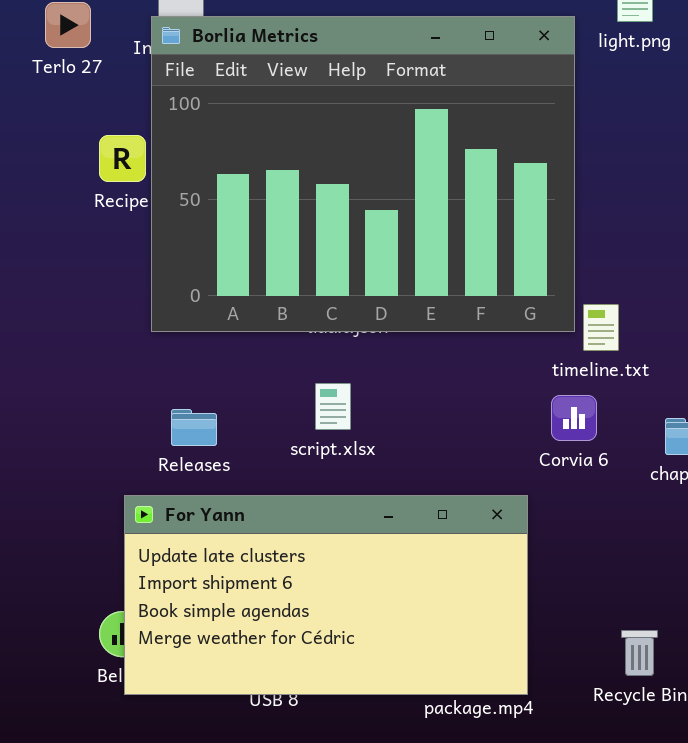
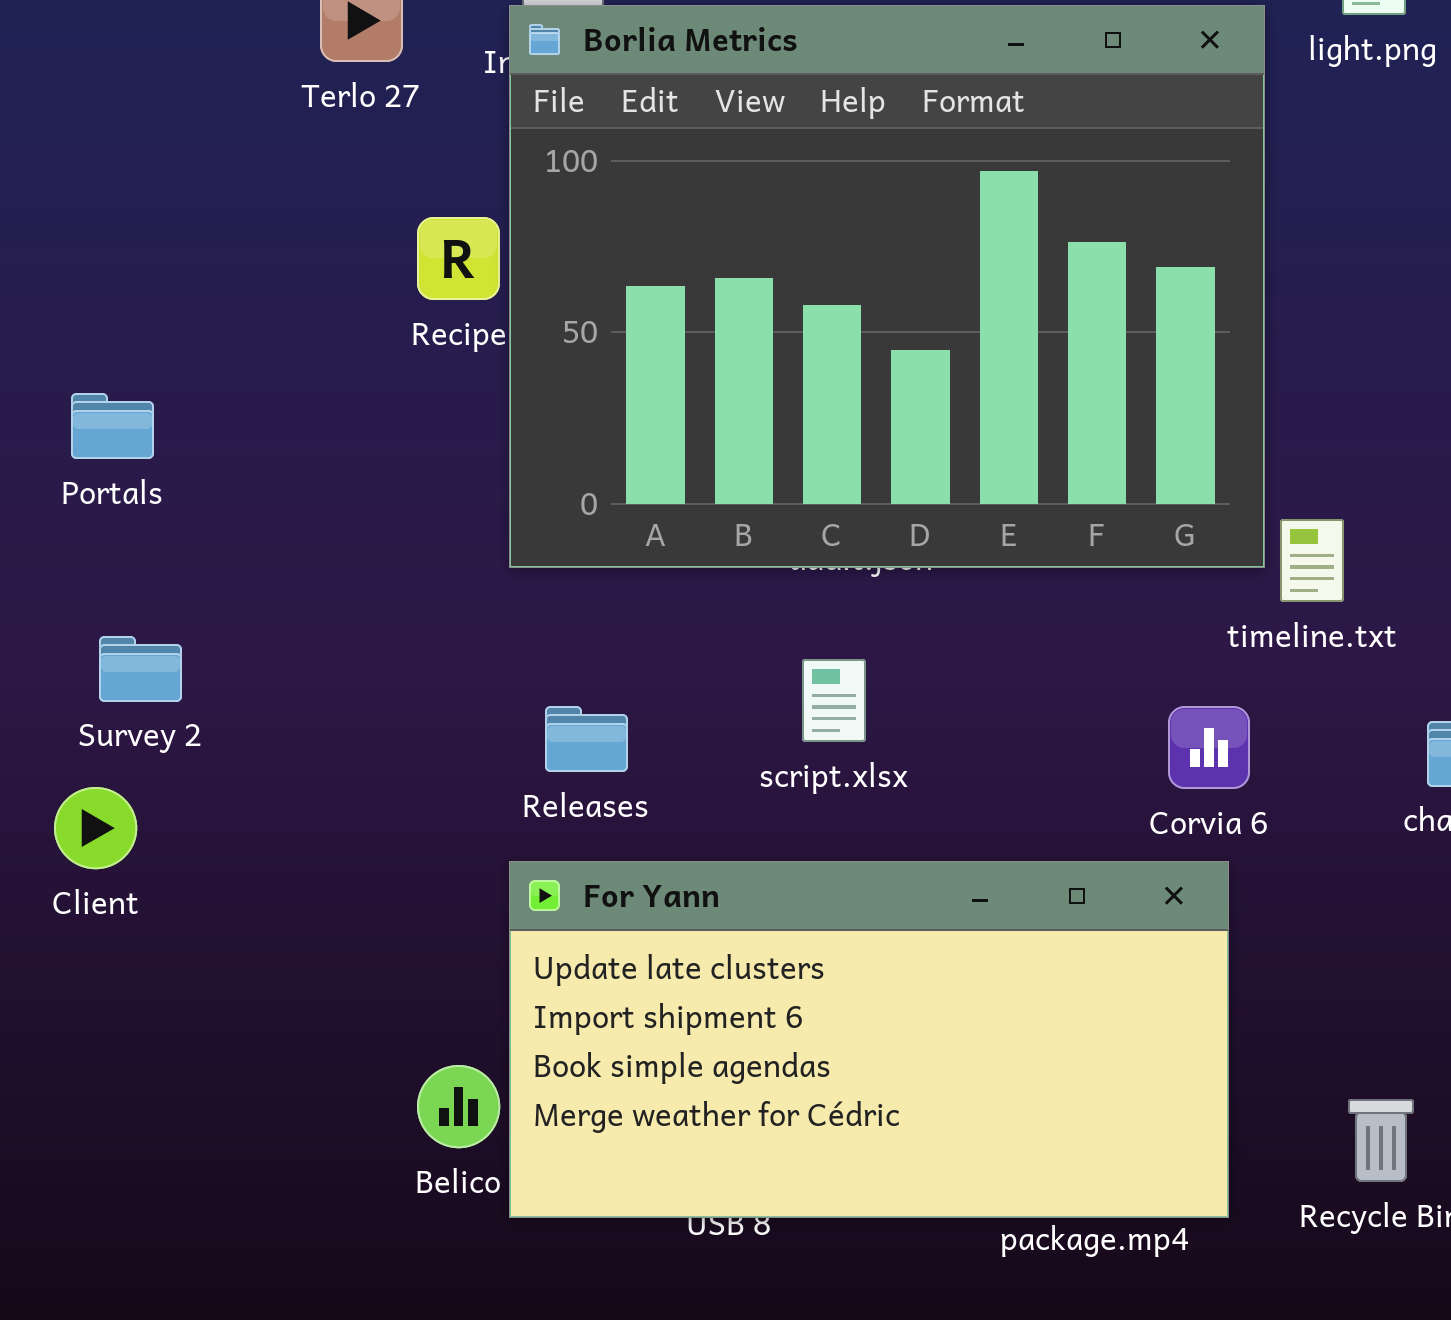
Corvia 6: [551,395,597,441] -> [1168,706,1250,789], moved
For Yann: [124,495,528,695] -> [509,861,1229,1218], moved

